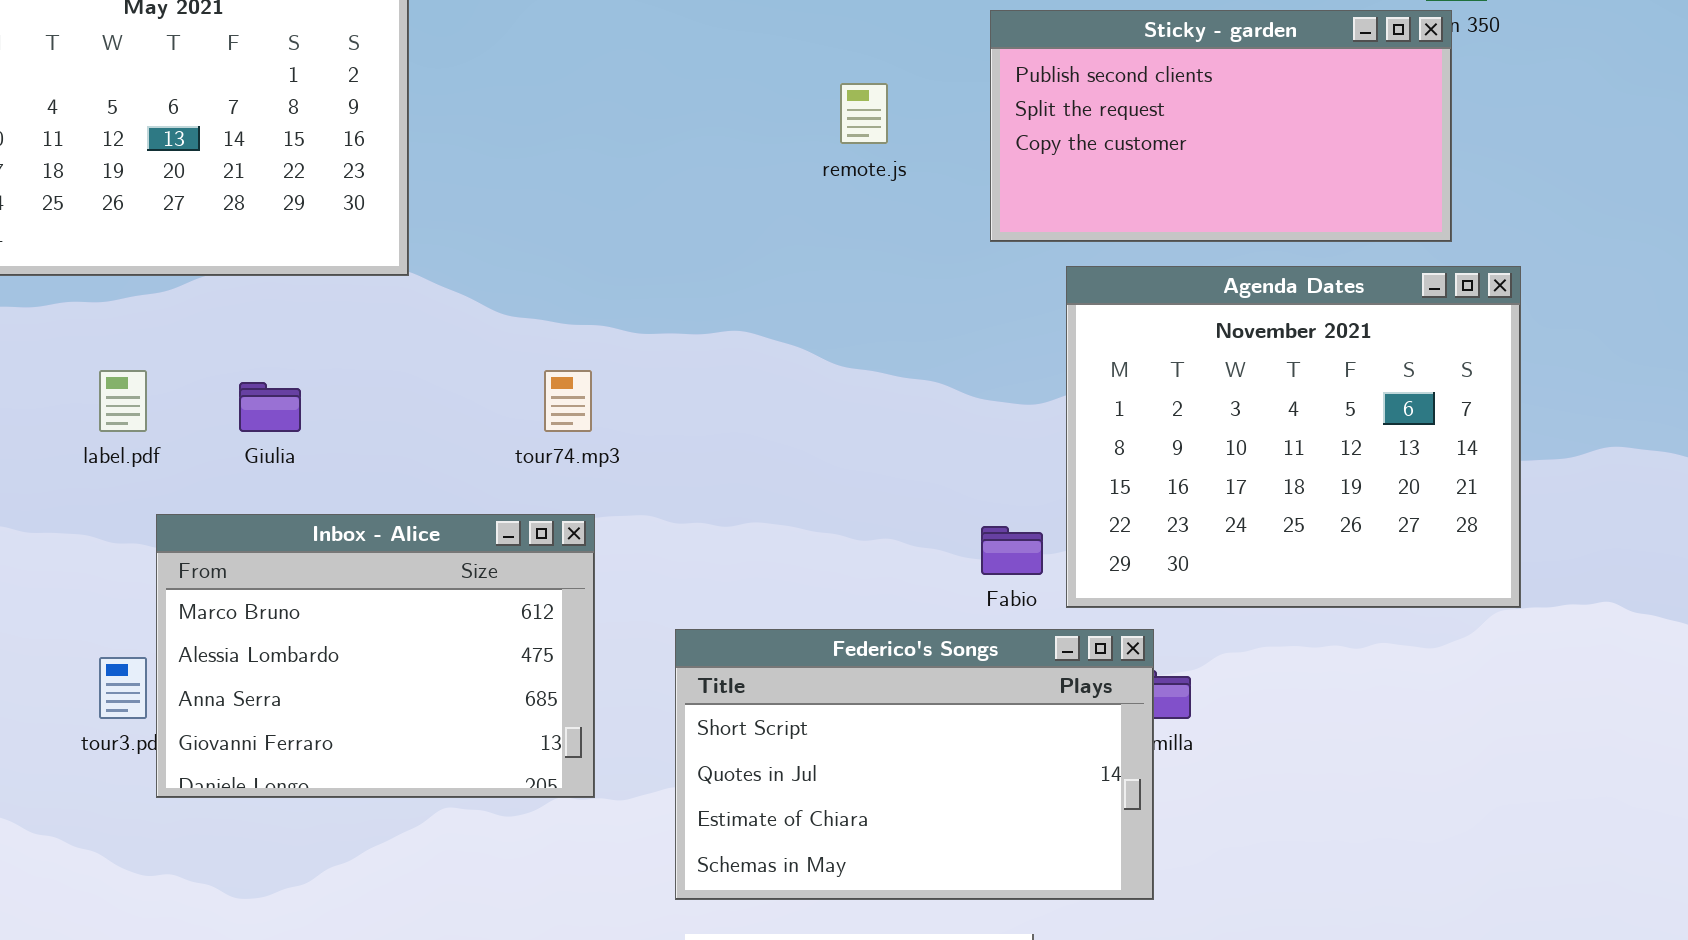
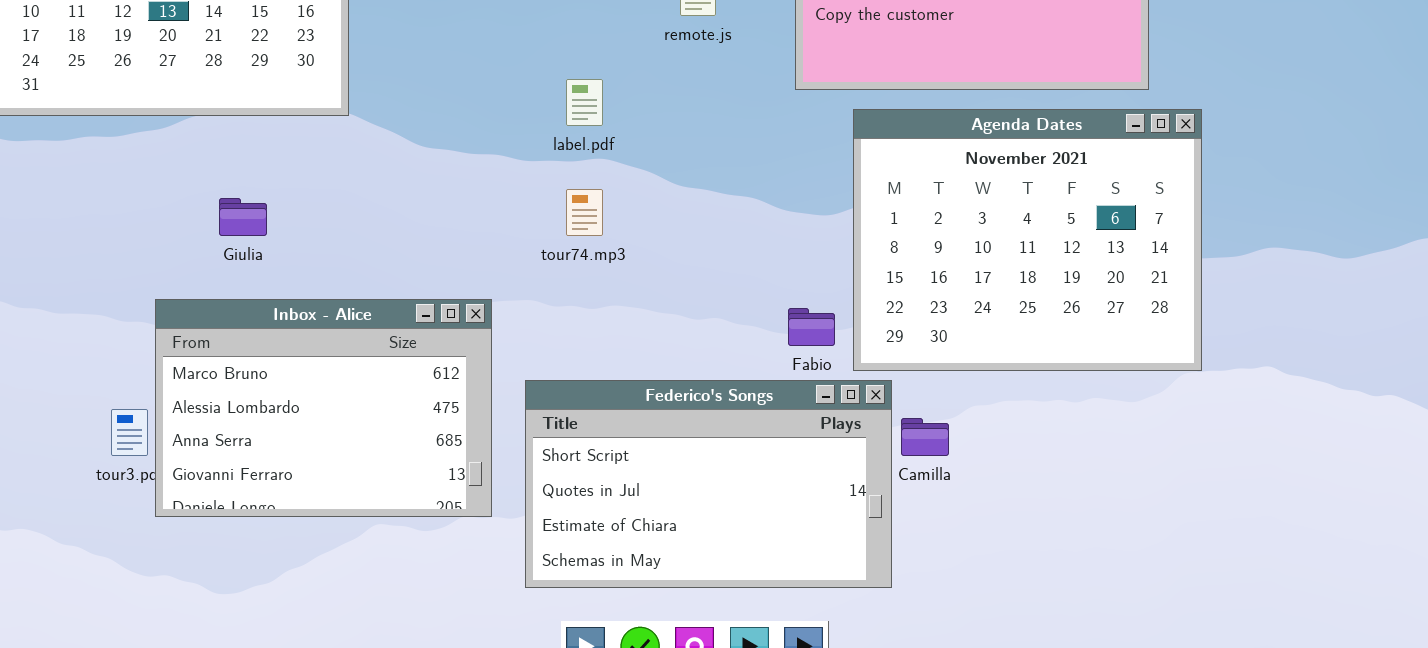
label.pdf: [99,370,147,432] -> [566,79,603,126], moved
tour74.mp3: [544,370,592,432] -> [566,189,603,236], moved
Federico's Songs: [675,629,1154,900] -> [525,380,892,588], moved

